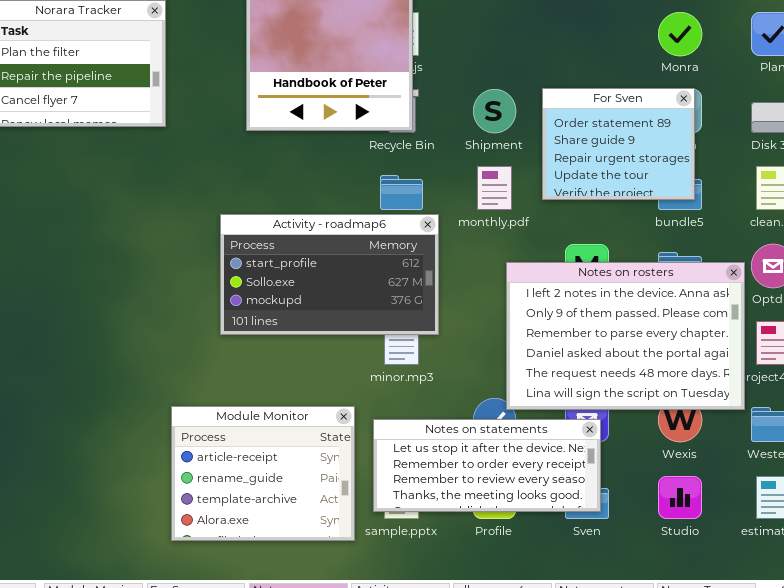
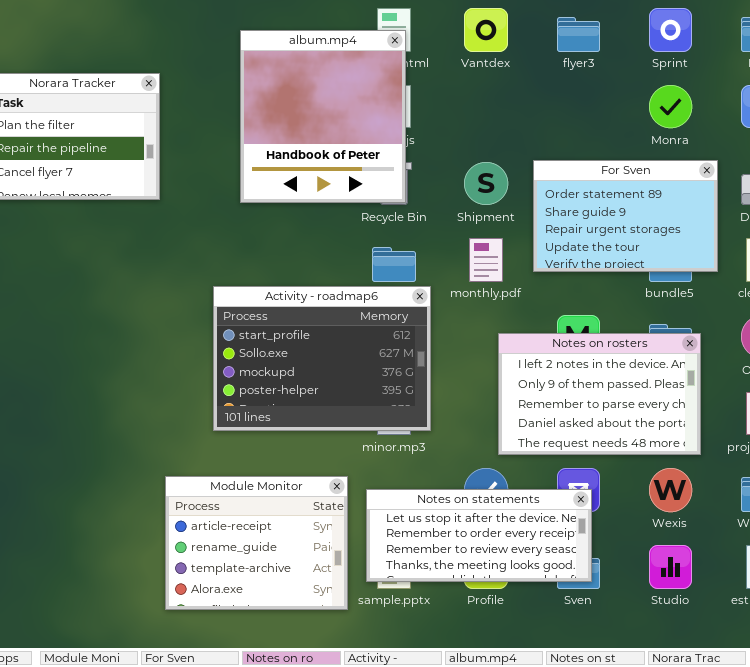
For Sven: [542,88,695,200] -> [533,160,718,272], resized
Activity - roadmap6: [220,214,439,335] -> [213,286,431,431], resized
Notes on rosters: [506,262,745,410] -> [498,333,701,455], resized

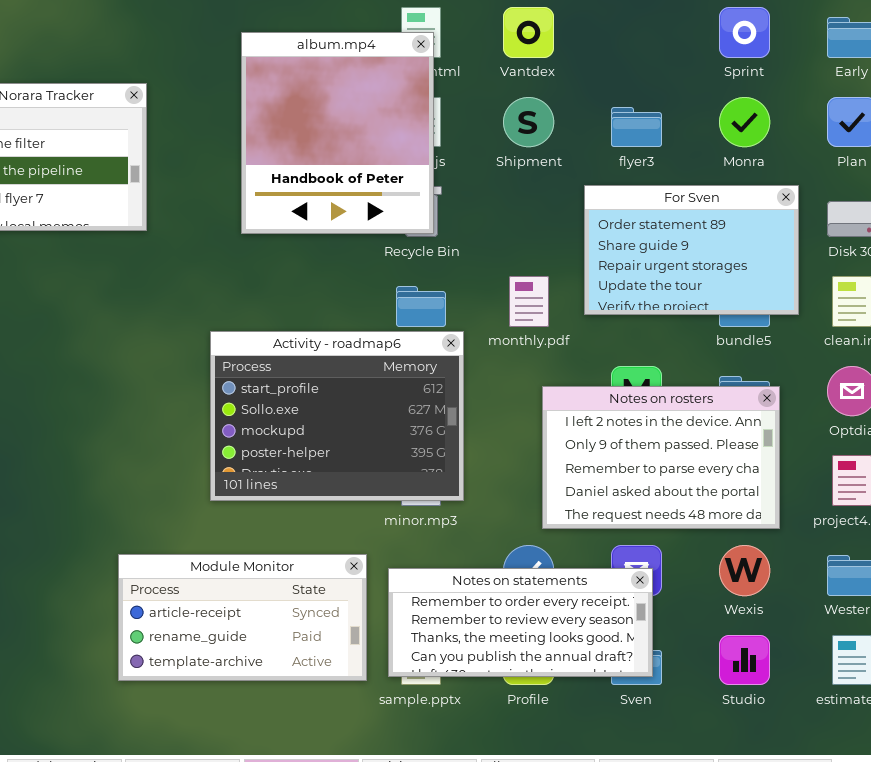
flyer3: [557,17,600,52] -> [611,107,662,147], moved
Shipment: [464,162,508,205] -> [503,97,554,147], moved
Module Monitor: [165,476,348,610] -> [118,554,367,681], resized
Notes on statements: [366,489,592,582] -> [388,568,653,677], scrolled down 1 row

